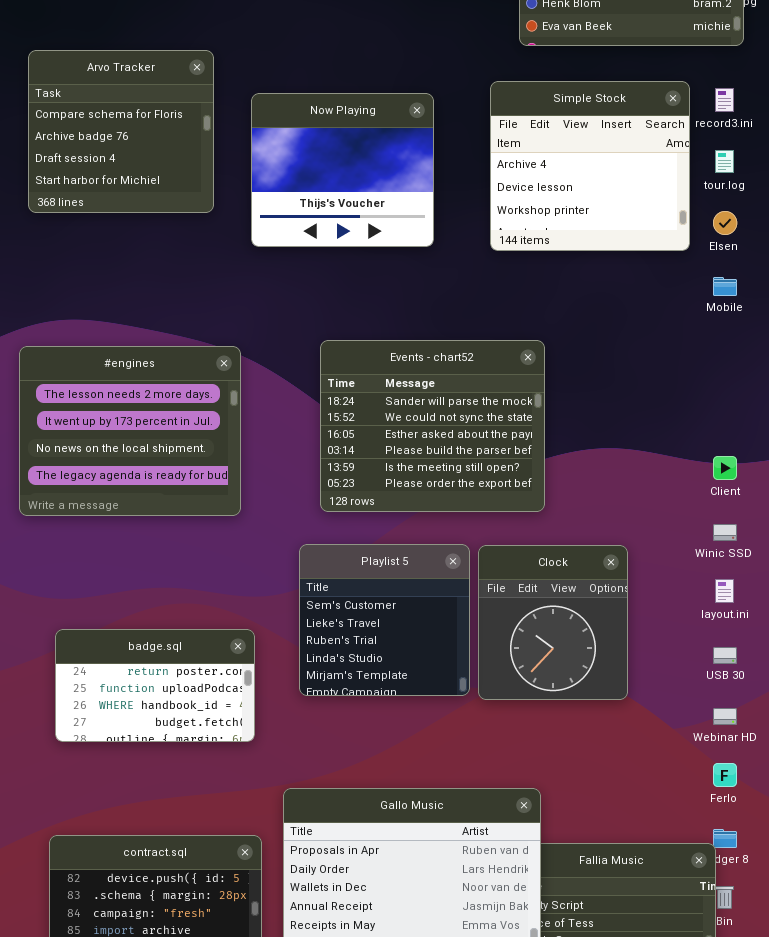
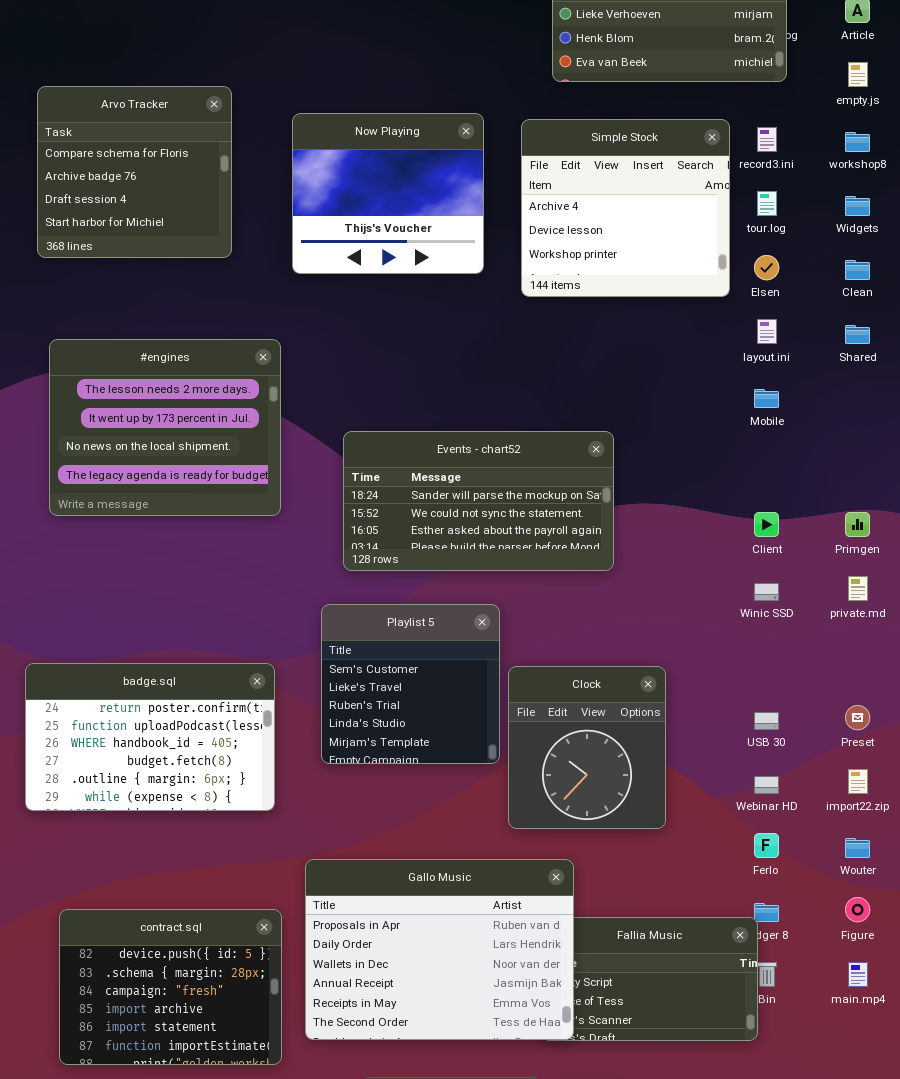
Now Playing: [251,93,434,247] -> [292,113,484,274], moved
Mobile: [713,277,737,296] -> [754,389,779,408], moved
Events - chart52: [320,340,545,512] -> [343,431,614,571], resized
#engines: [19,346,241,516] -> [49,339,281,516], moved
Clock: [478,545,628,700] -> [508,666,666,829], moved
layout.ini: [715,579,734,603] -> [757,319,777,344], moved
badge.sql: [55,629,255,742] -> [25,663,275,811], resized

